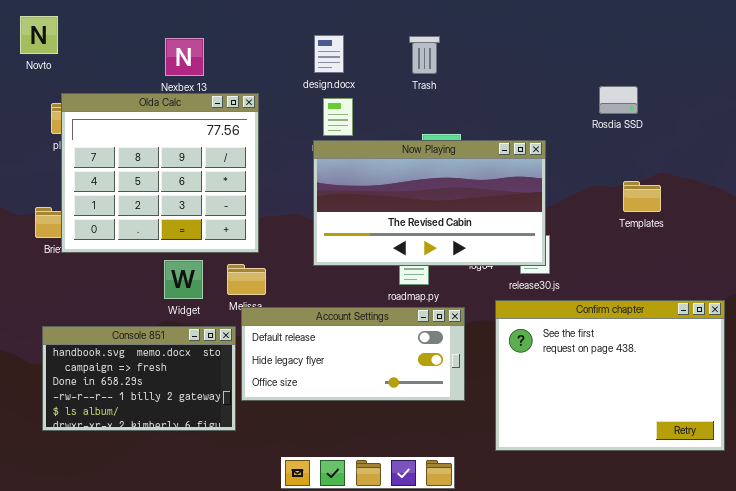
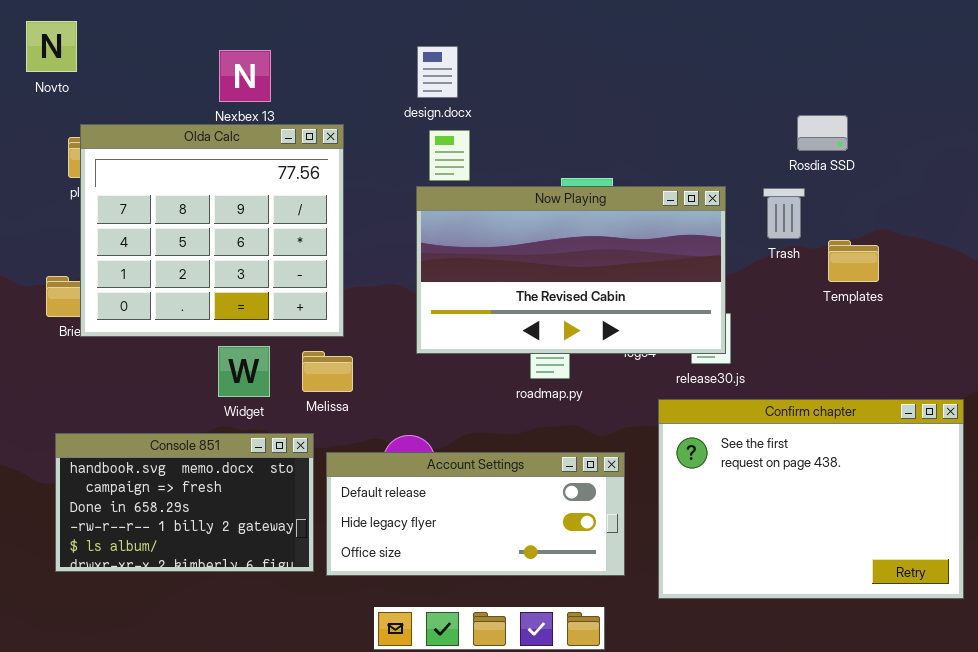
Trash: [409,36,440,74] -> [763,188,805,239], moved
Account Settings: [241,307,465,401] -> [326,452,625,576], moved

